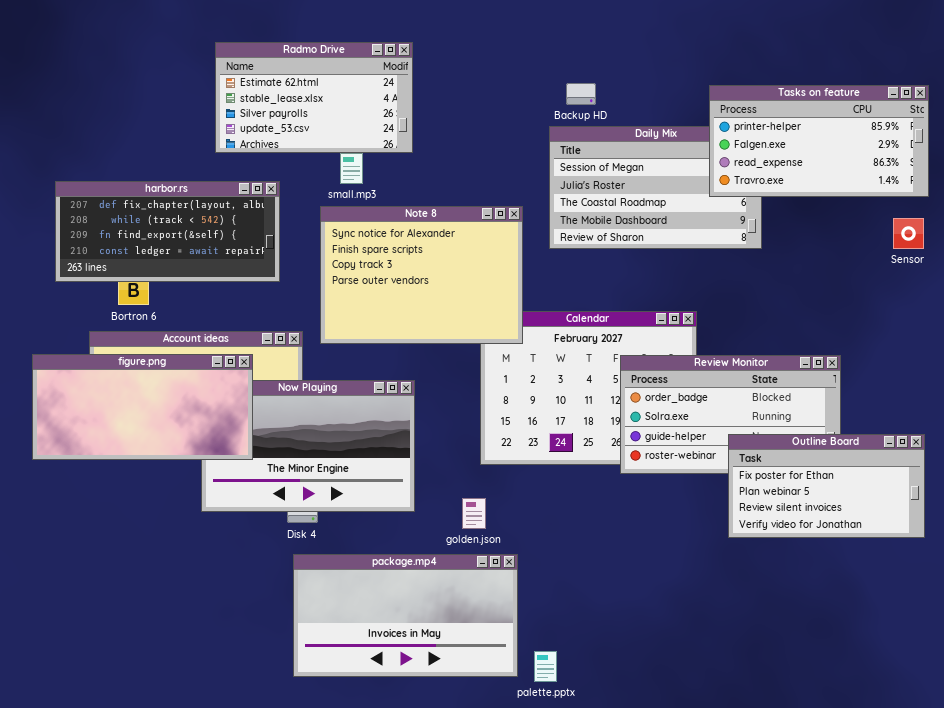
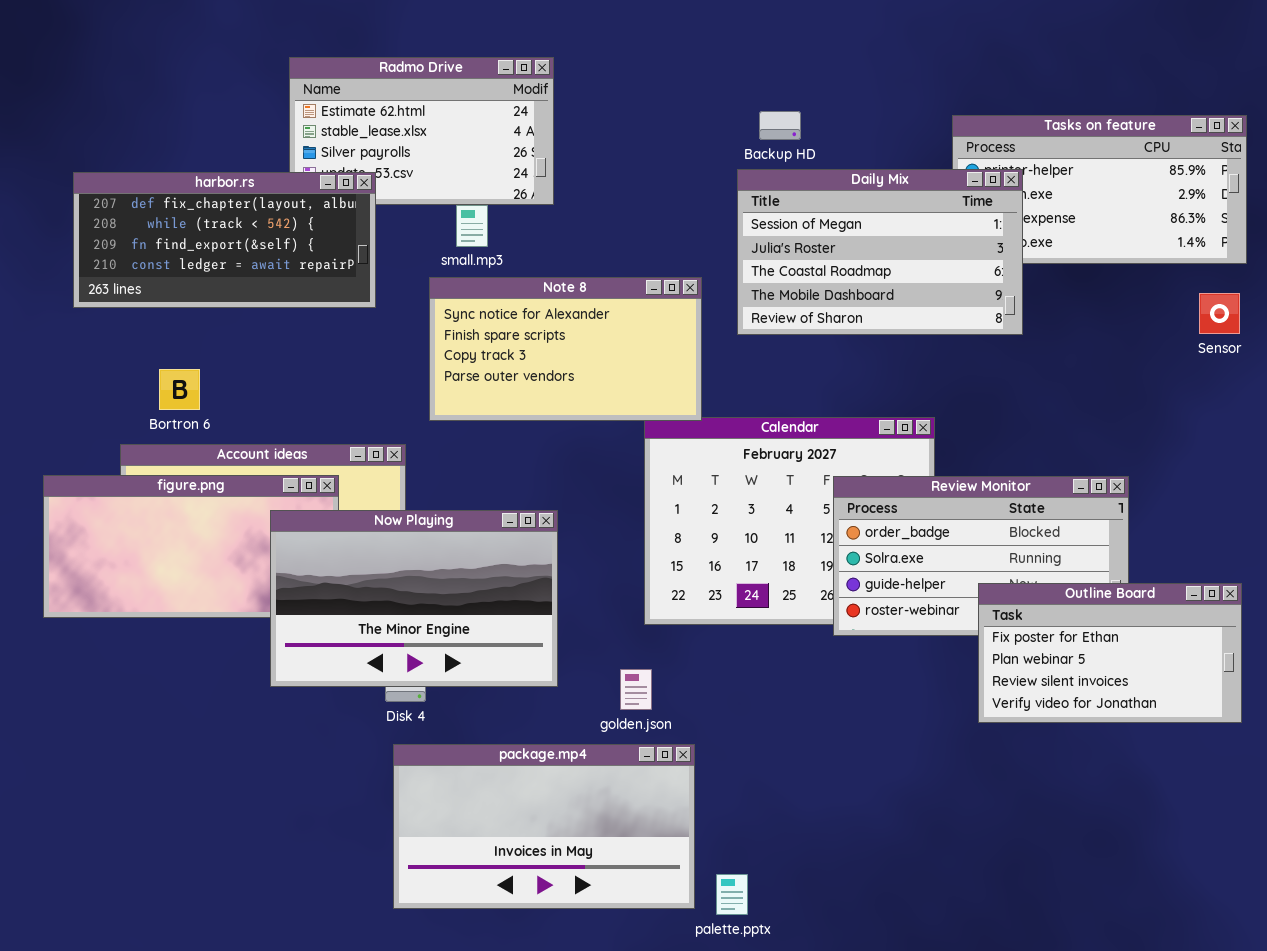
Daily Mix: [549,126,762,249] -> [737,169,1023,335], raised
harbor.rs: [55,181,280,282] -> [73,172,376,308], moved
Note 8: [320,206,523,344] -> [429,277,702,421], resized
Now Playing: [201,380,415,512] -> [270,510,558,687], raised

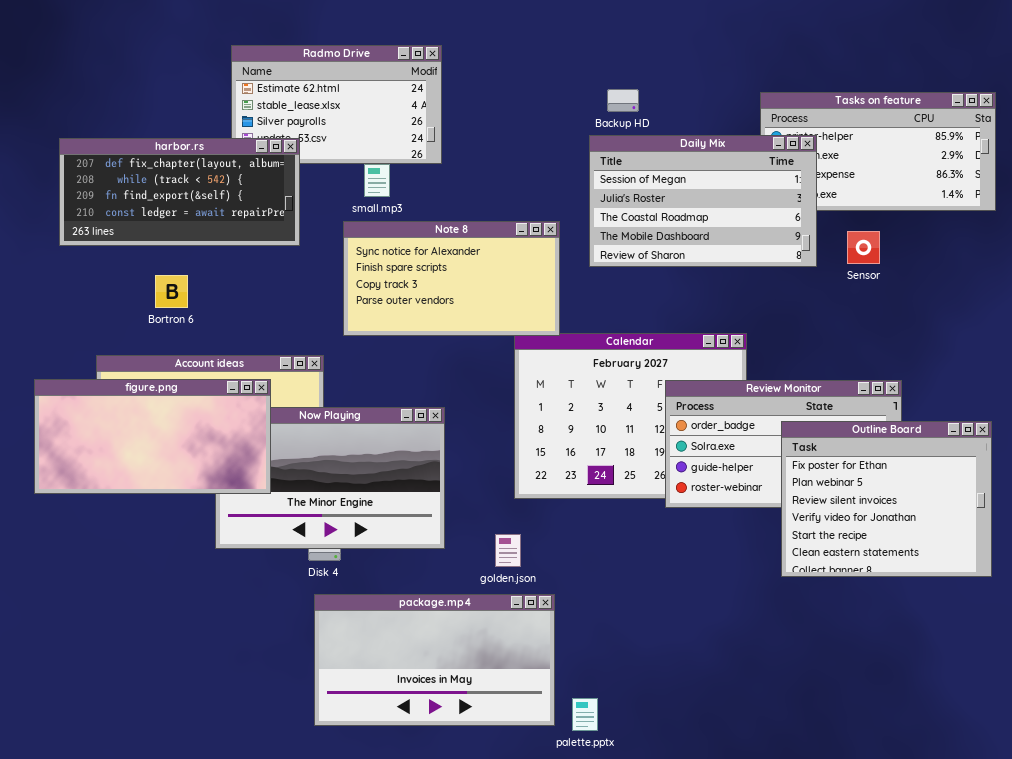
Sensor: [1199,293,1240,334] -> [847,231,880,264], moved
Bortron 6: [159,369,200,410] -> [155,275,188,308], moved
figure.png: [43,475,339,618] -> [34,379,271,494], raised
Outline Board: [978,583,1242,723] -> [781,421,992,577], resized

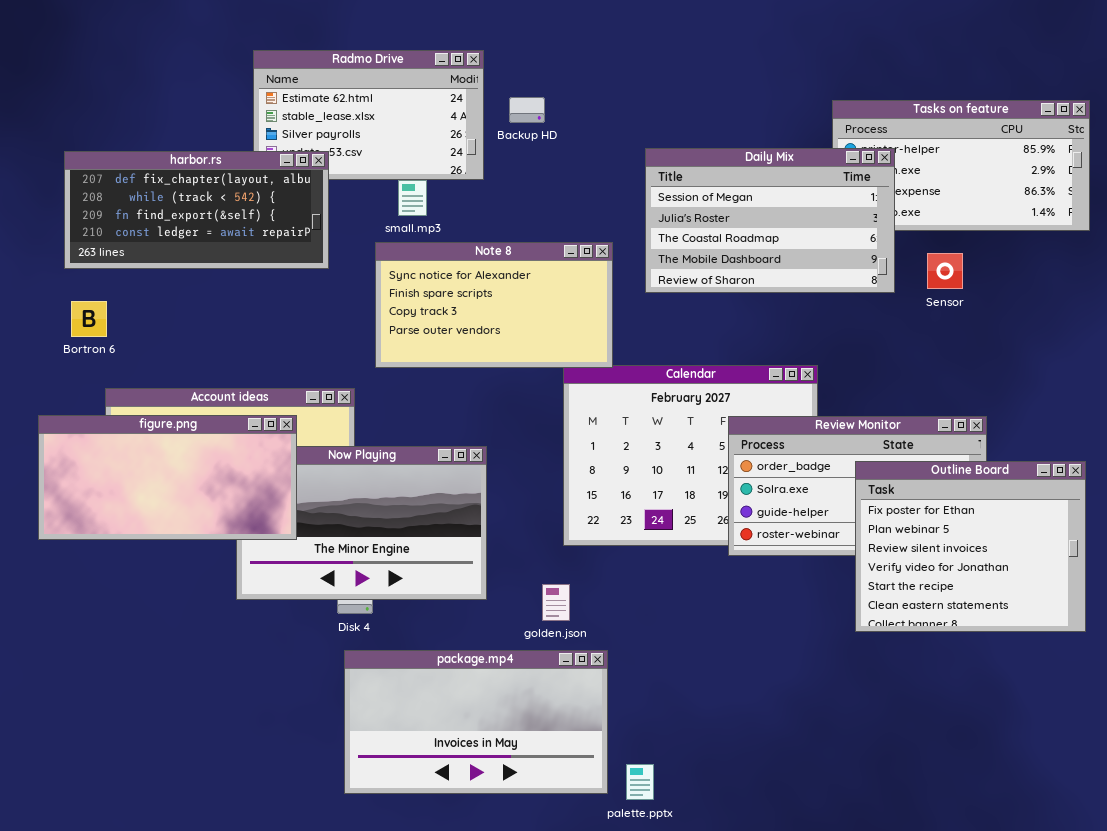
Backup HD: [607,89,639,112] -> [509,97,545,123], moved
Bortron 6: [155,275,188,308] -> [71,301,107,337], moved

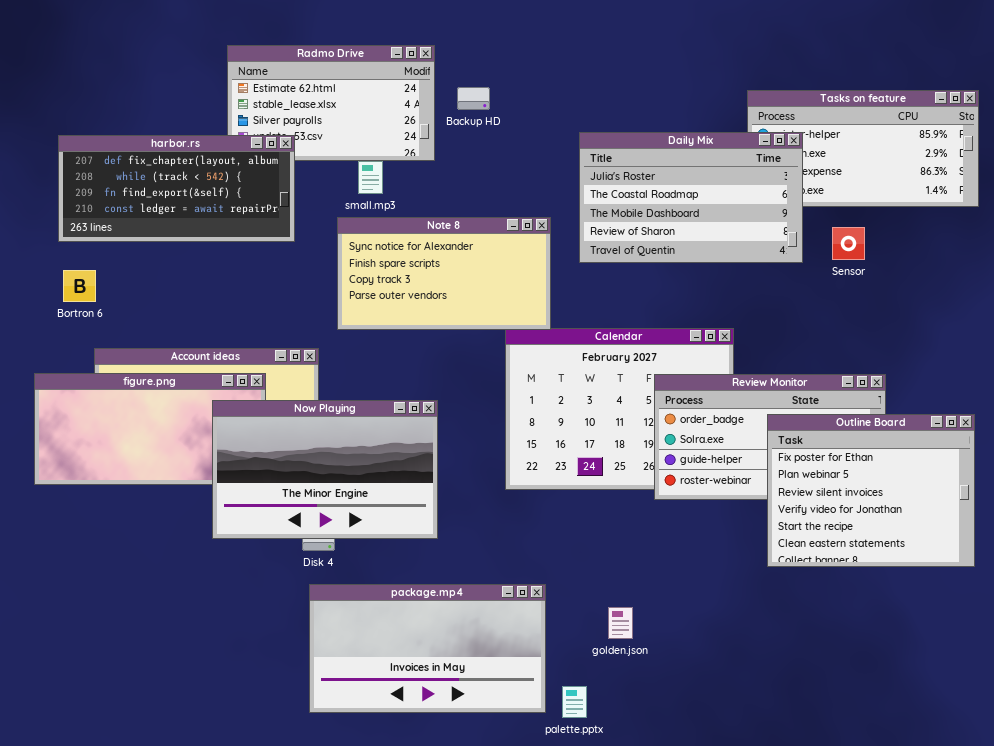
Daily Mix: [645,148,895,293] -> [579,132,803,263], scrolled down 1 row
Now Playing: [236,446,487,600] -> [212,400,438,539], raised
golden.json: [542,584,570,621] -> [608,607,633,639], moved

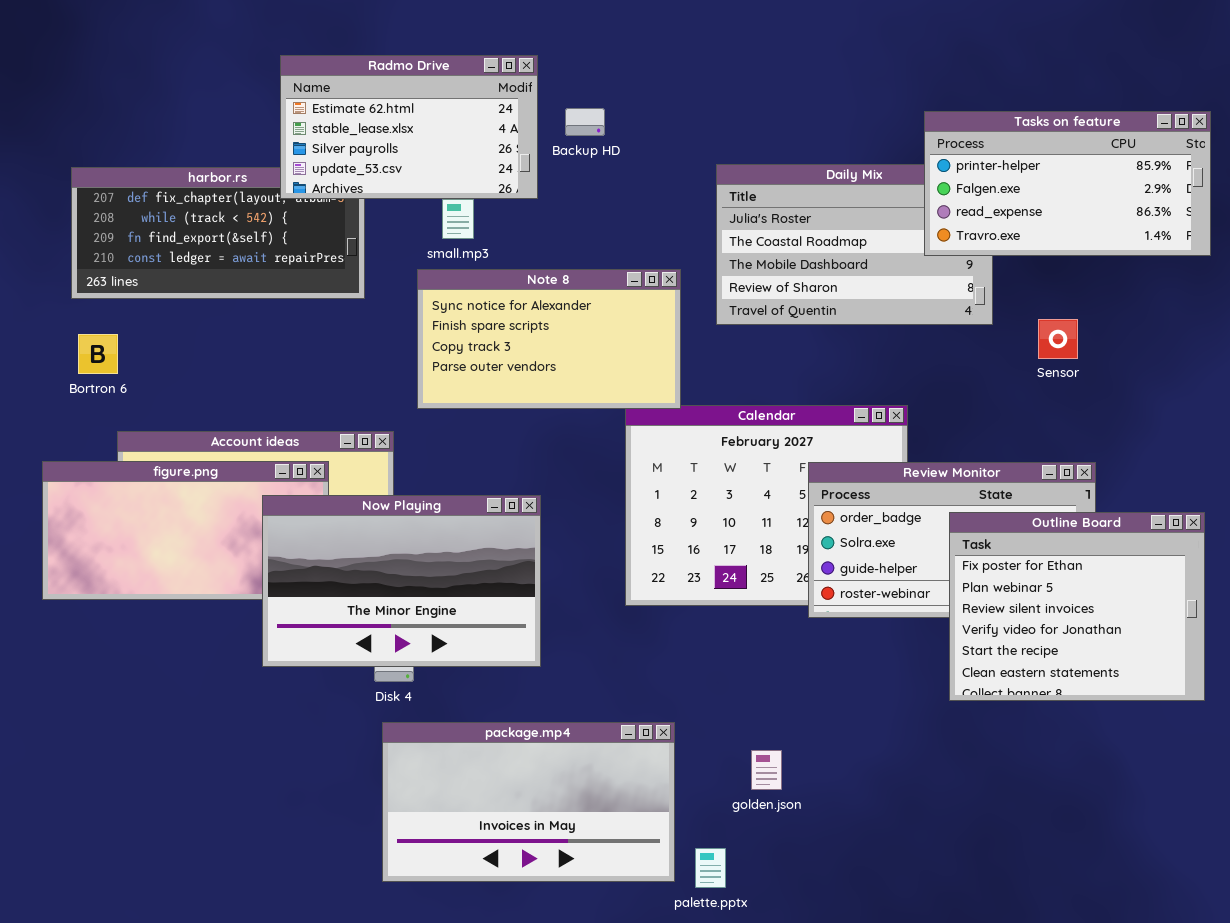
Radmo Drive: [227,45,435,161] -> [280,55,538,199], raised
Tasks on feature: [747,90,979,207] -> [924,111,1211,256], raised
Sensor: [832,227,865,260] -> [1038,319,1078,359], moved

